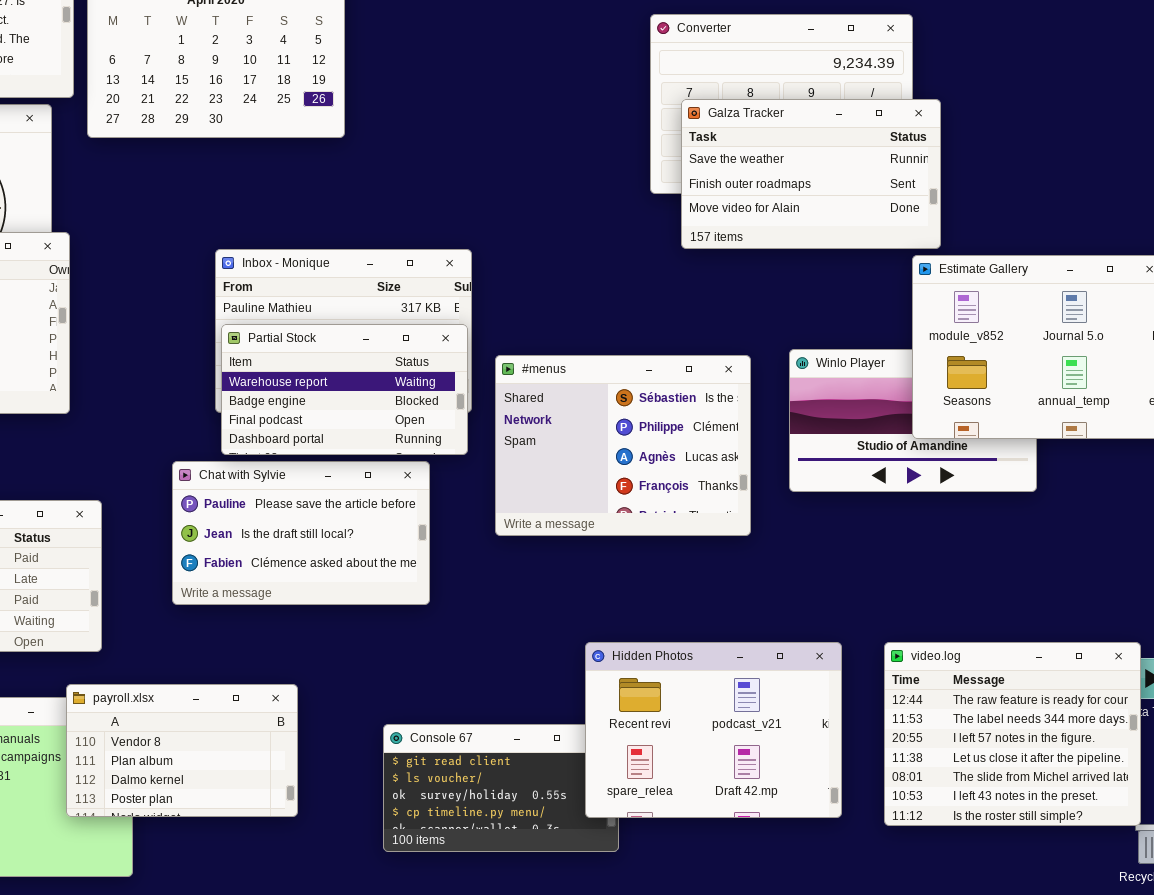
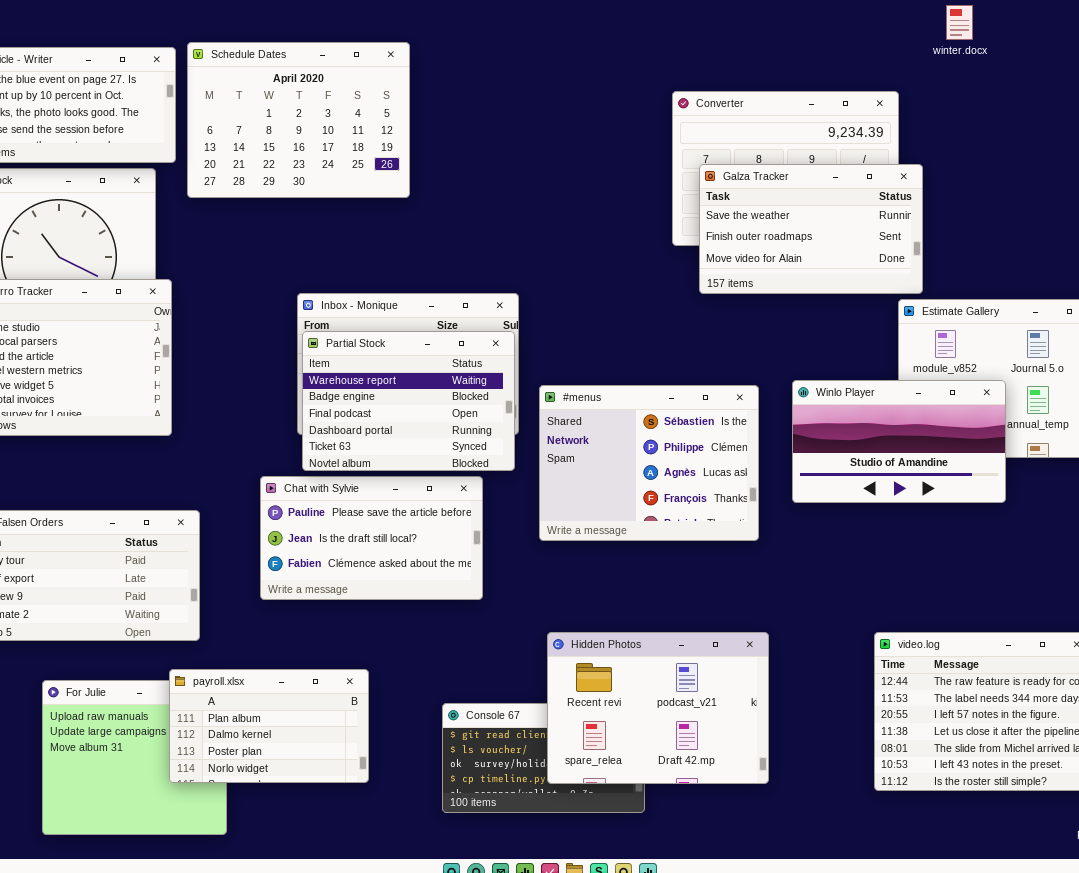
Partial Stock: [221,324,468,455] -> [302,331,515,471], resized
Winlo Player: [789,349,1037,492] -> [792,380,1006,503], raised
Hidden Photos: [585,642,842,818] -> [547,632,769,784], moved
payroll.xlsx: [66,684,298,817] -> [169,669,369,783], scrolled down 1 row

